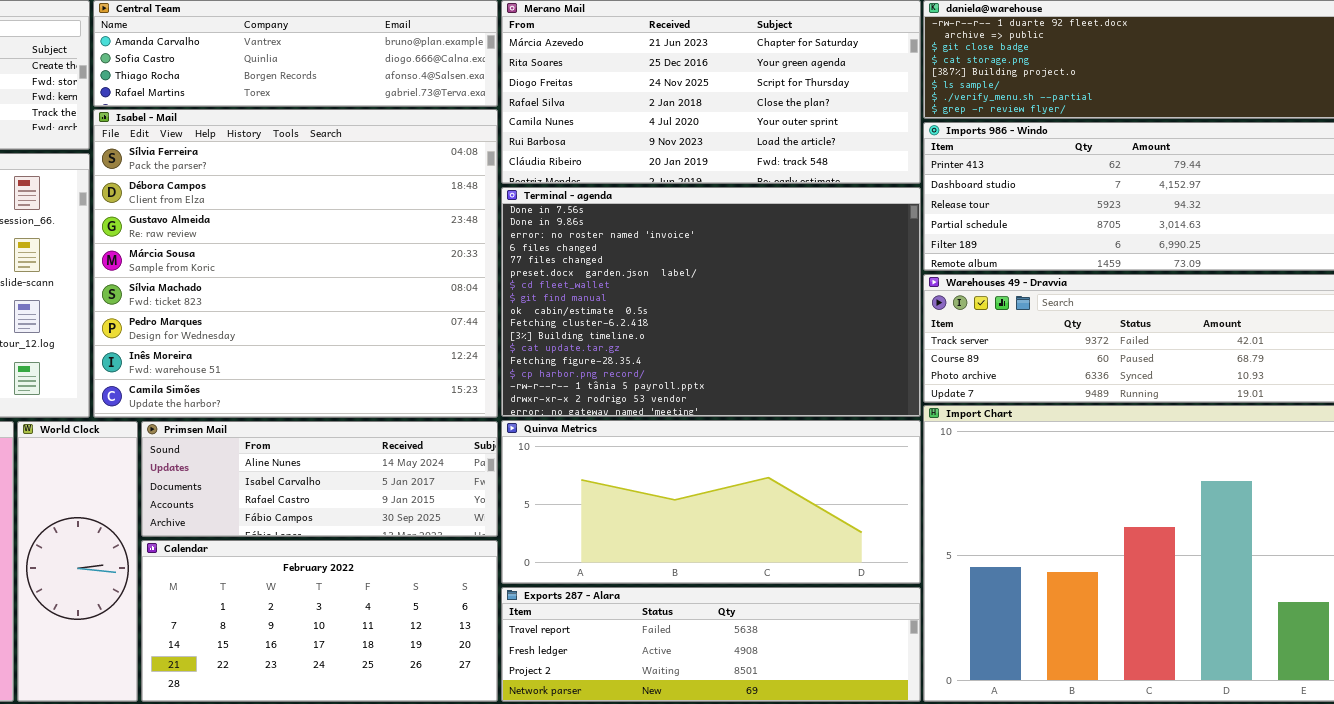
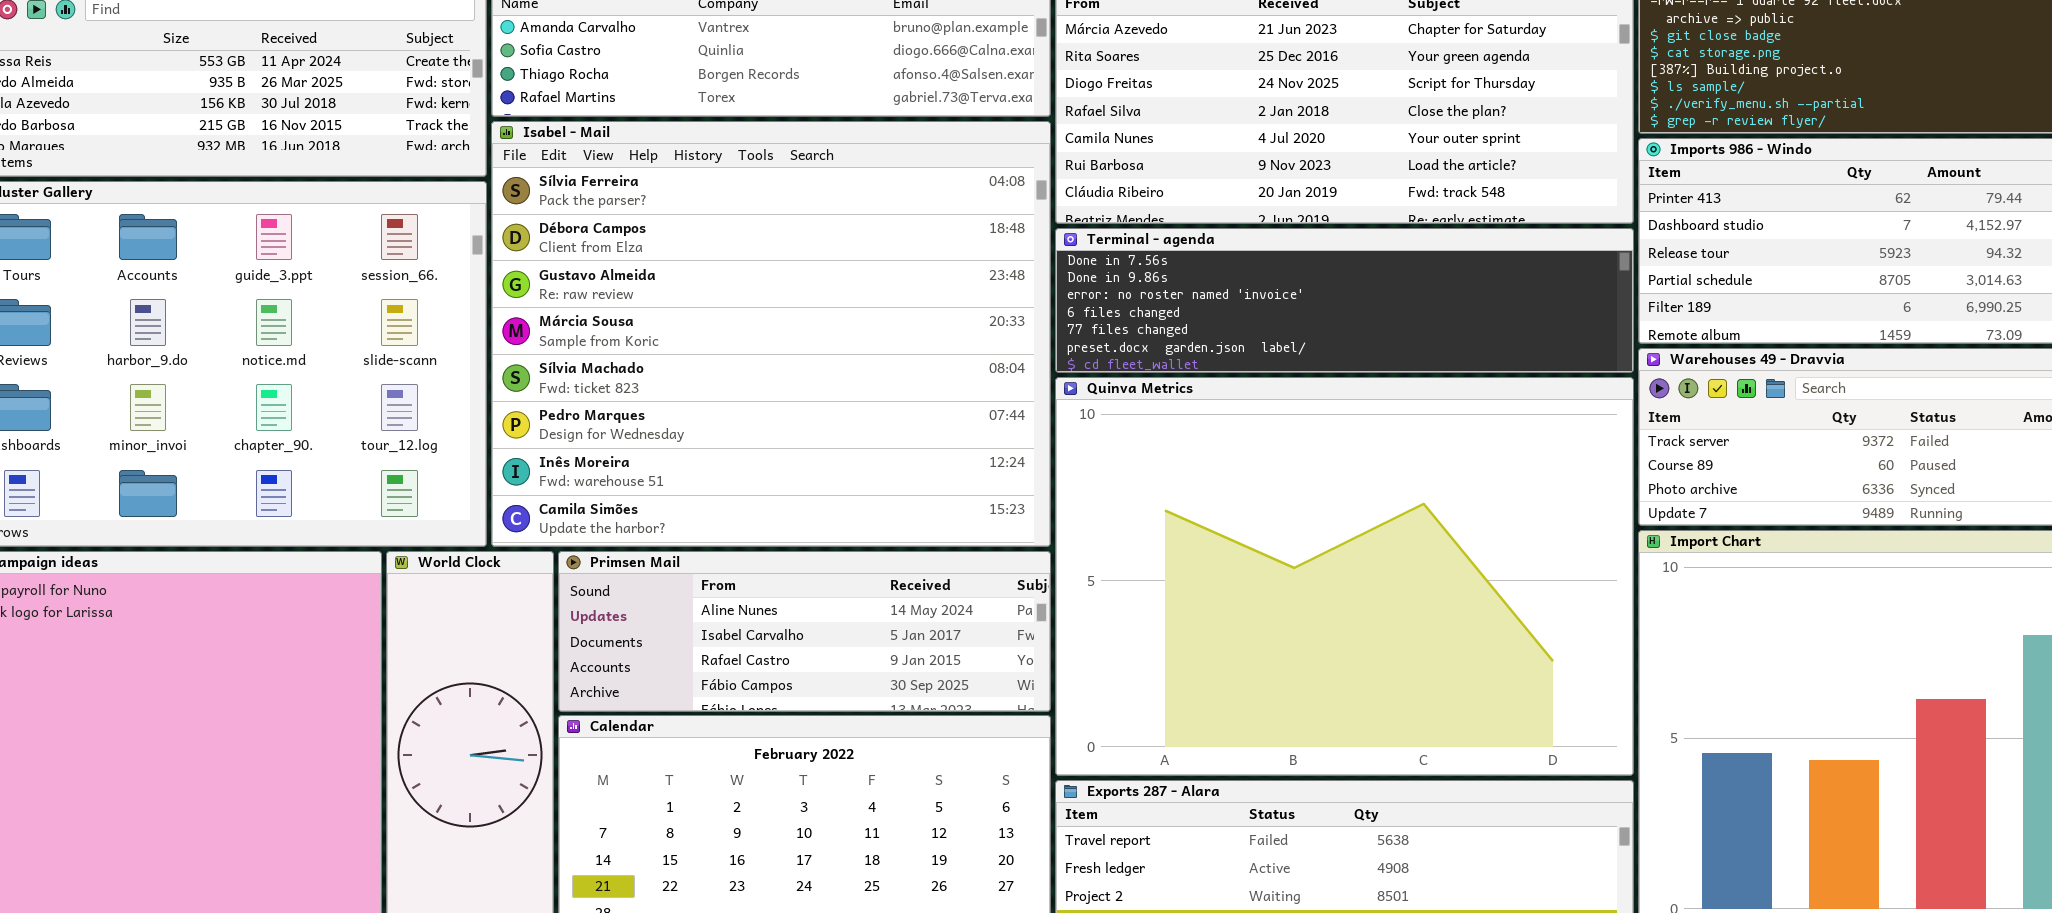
Terminal - agenda: [501,187,921,417] -> [1055,228,1634,373], resized
Quinva Metrics: [501,420,921,584] -> [1055,377,1634,776], resized

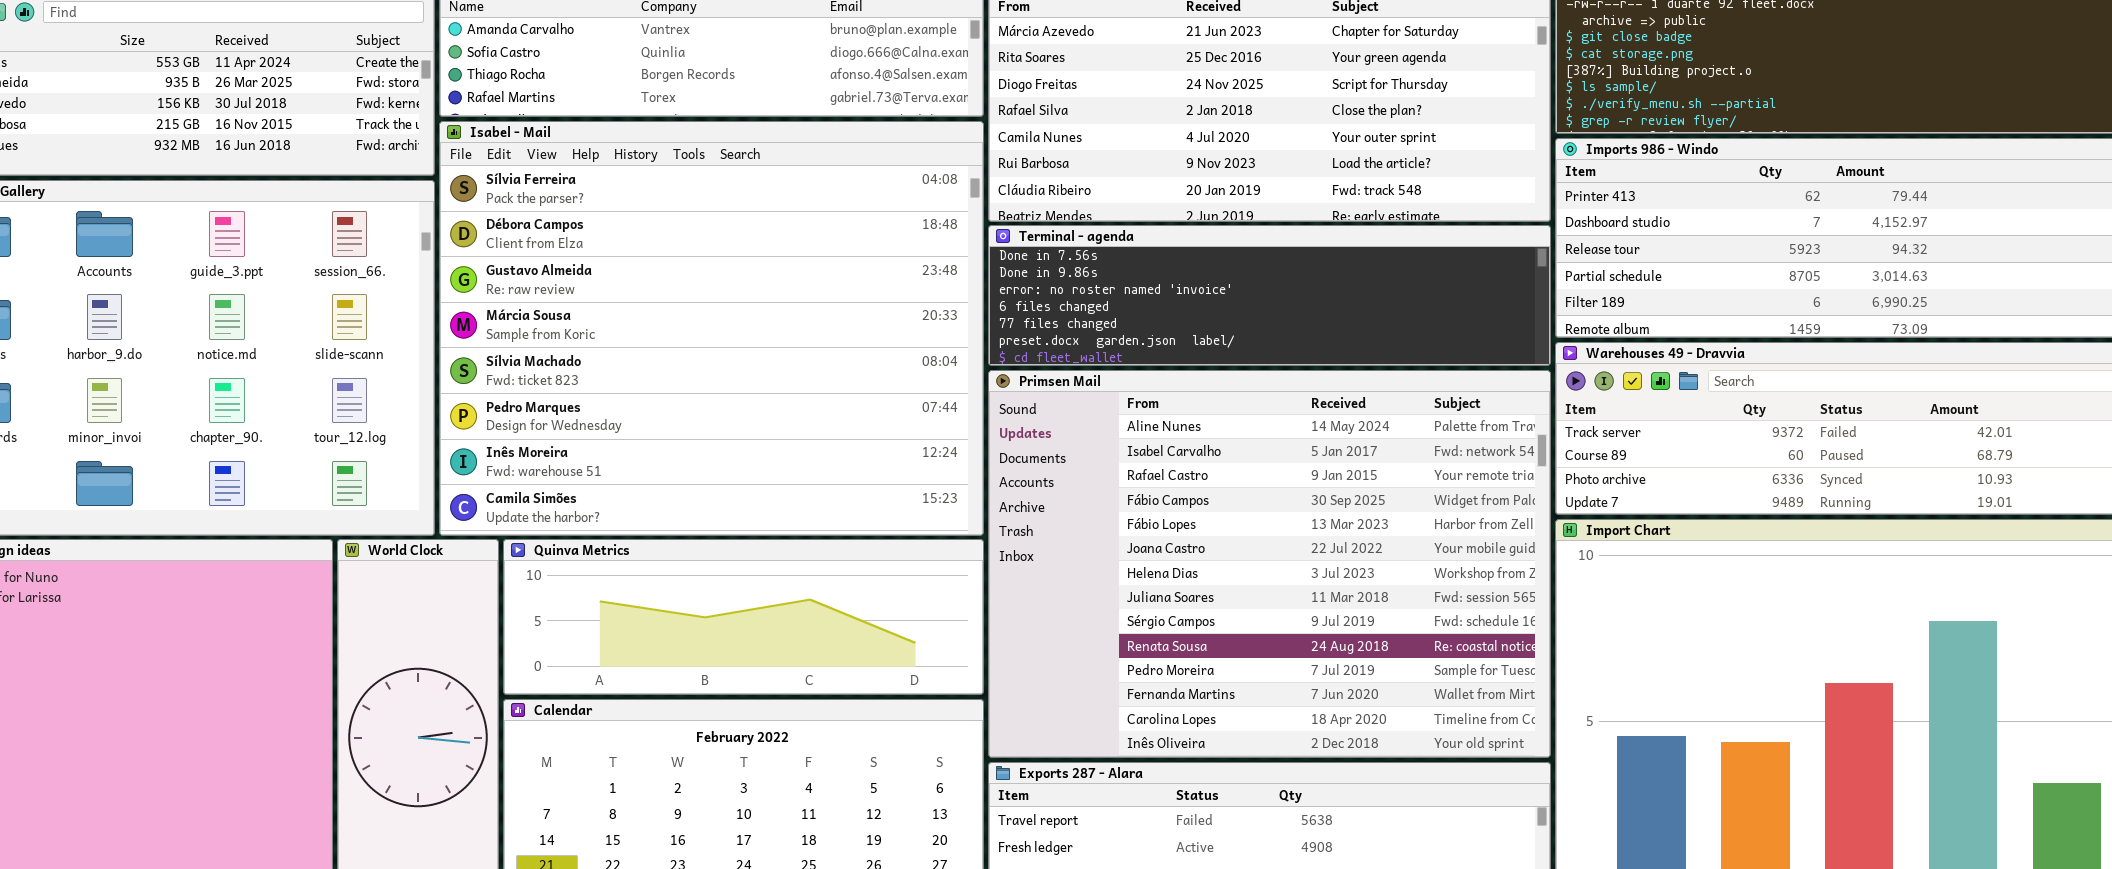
Quinva Metrics: [1055,377,1634,776] -> [503,539,984,695], moved, resized
Primsen Mail: [558,551,1051,712] -> [988,370,1551,758], moved, resized

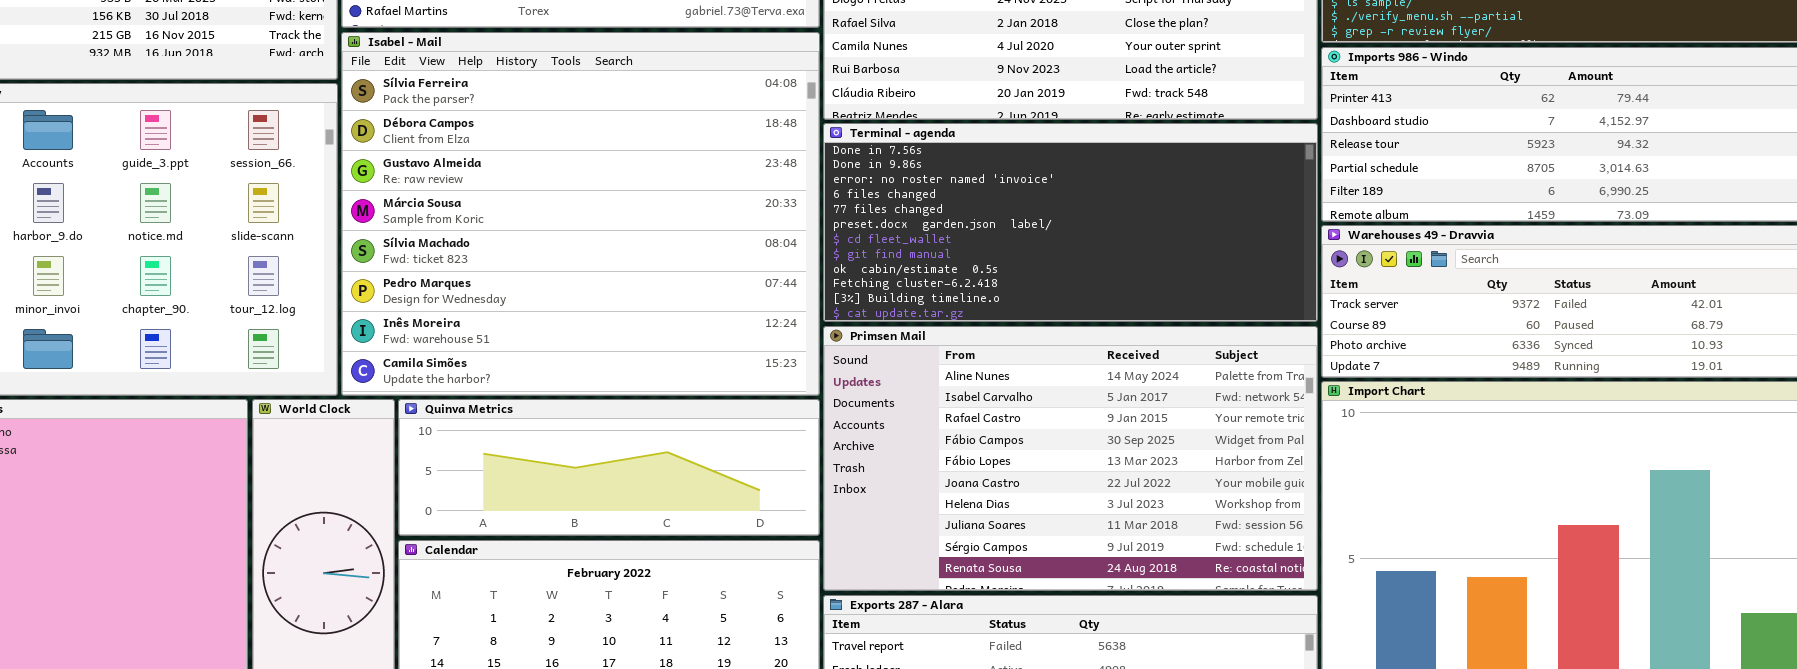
Terminal - agenda: [988,225,1551,366] -> [823,123,1318,322], resized
Primsen Mail: [988,370,1551,758] -> [823,326,1318,591], resized

